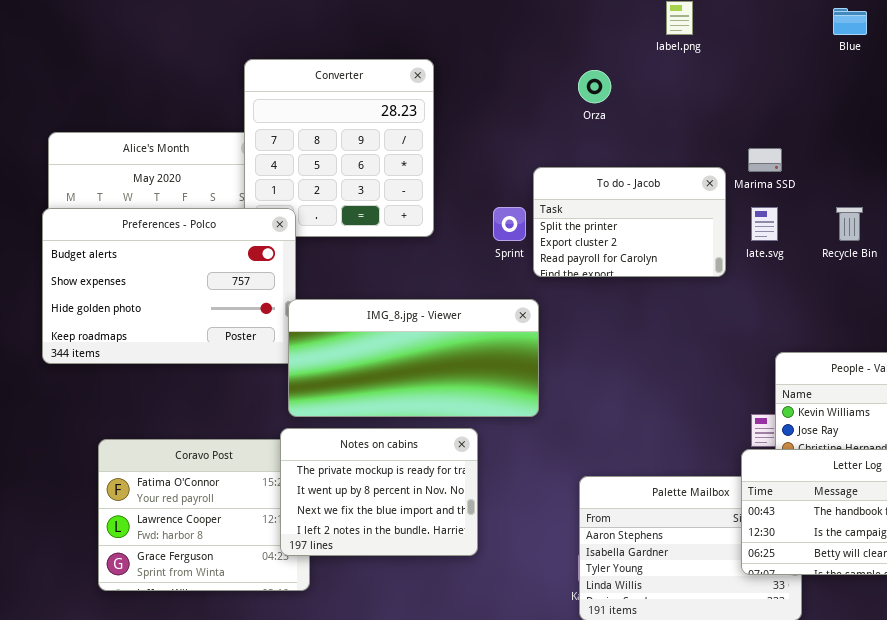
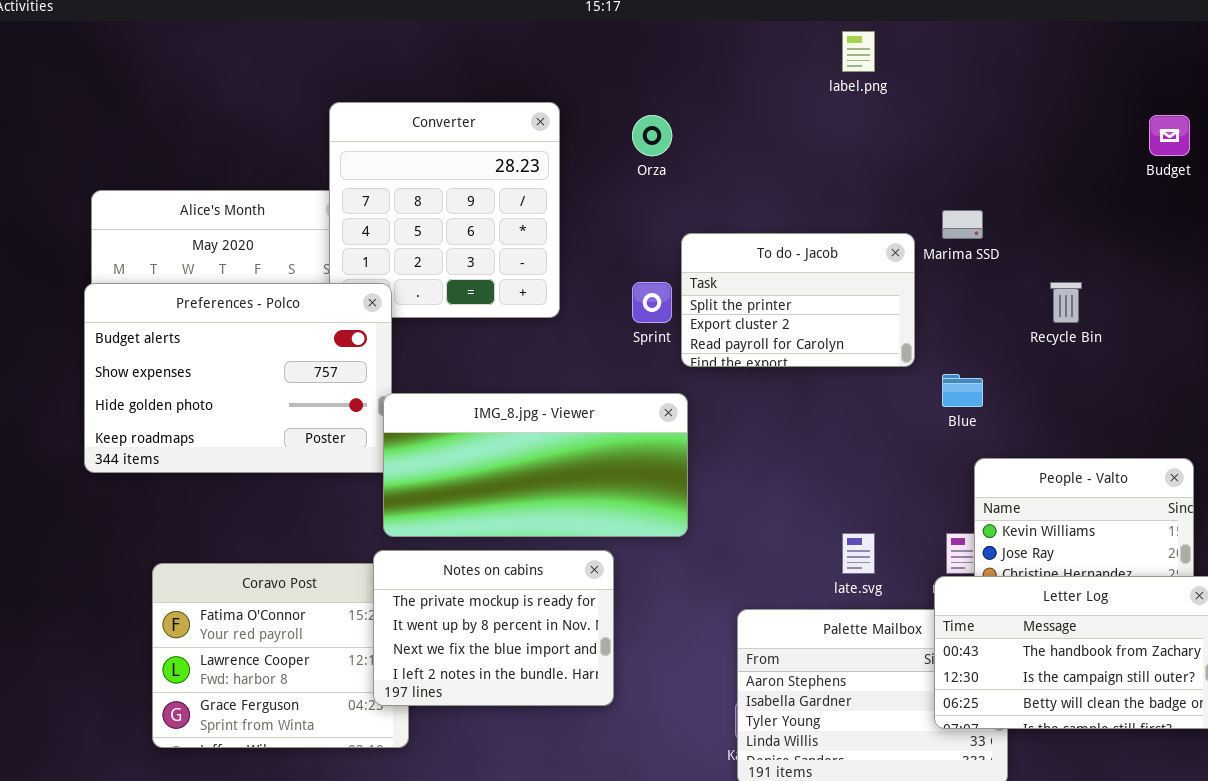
Blue: [833,8,867,35] -> [942,374,983,407], moved
Orza: [578,70,611,103] -> [632,115,672,156], moved
late.svg: [751,207,778,241] -> [842,533,875,574], moved

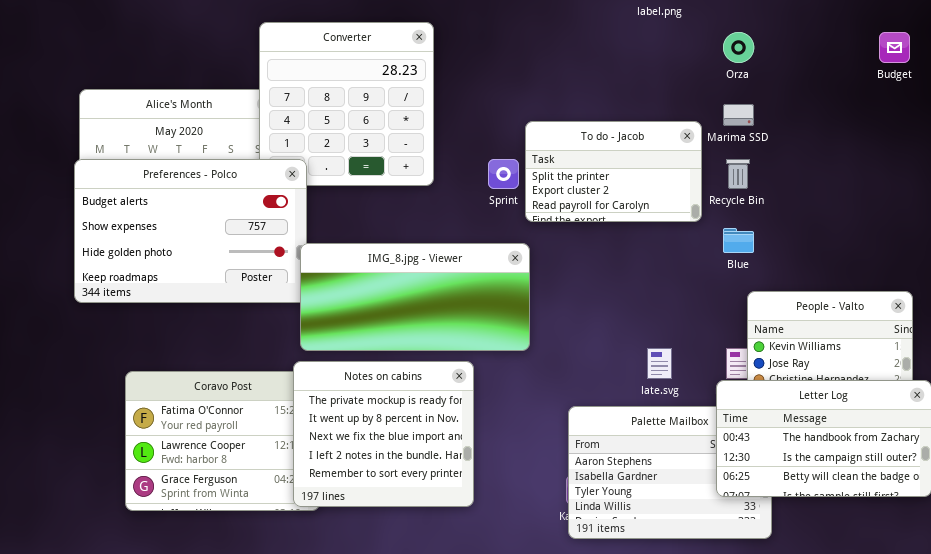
Orza: [632,115,672,156] -> [723,32,754,63], moved
Recycle Bin: [1050,282,1082,323] -> [726,159,750,189], moved
Notes on cabins: [373,550,614,706] -> [293,361,474,507], resized

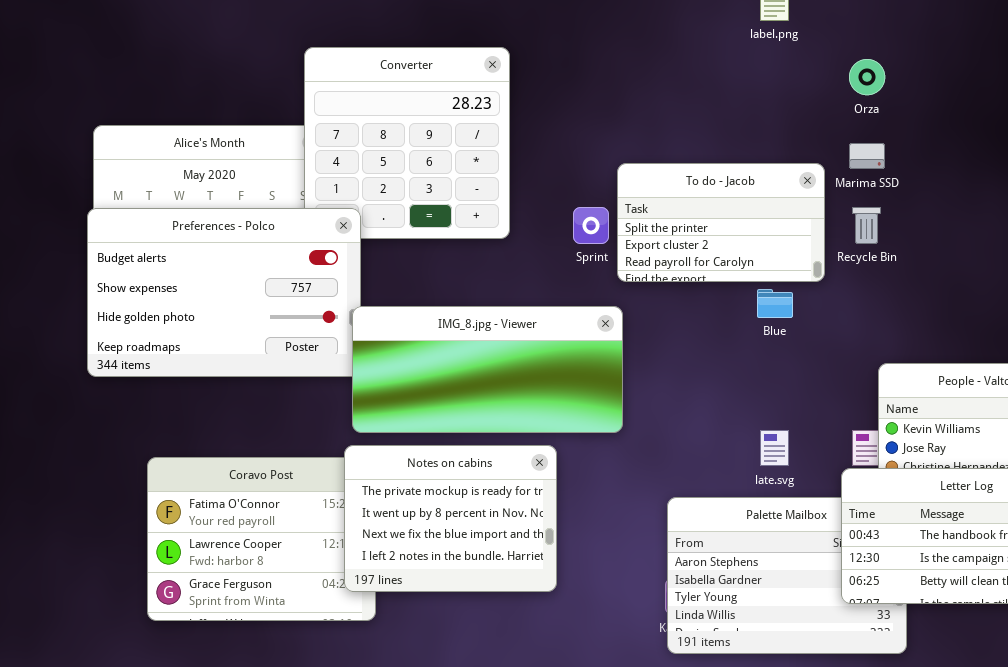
Blue: [723,228,754,253] -> [757,289,793,318], moved
Notes on cabins: [293,361,474,507] -> [344,445,557,592], resized

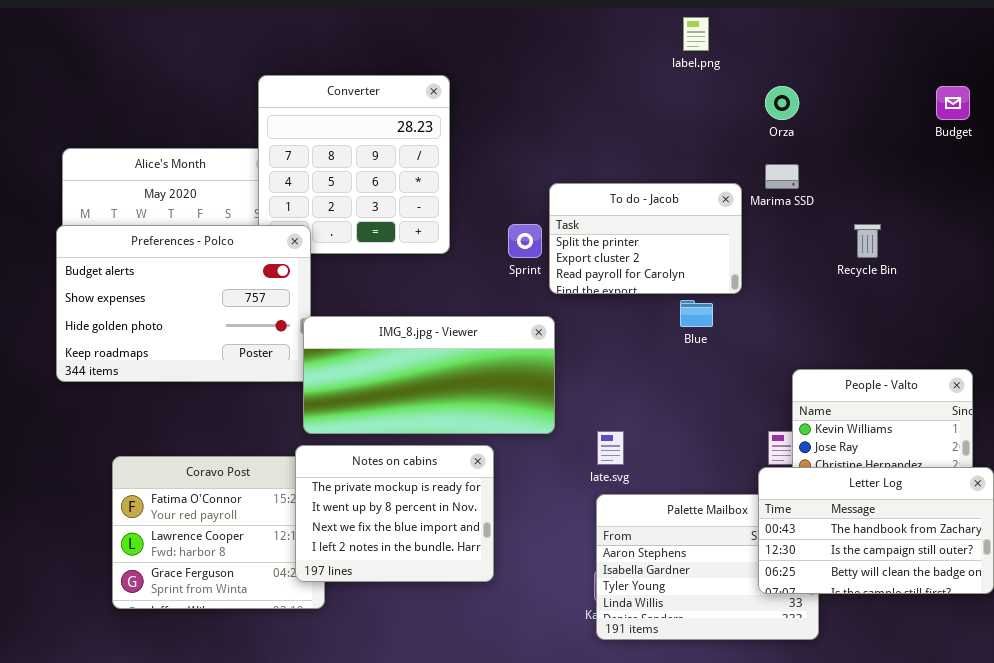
Recycle Bin: [852,207,881,244] -> [854,224,881,258], moved
late.svg: [760,430,789,466] -> [597,431,624,465], moved

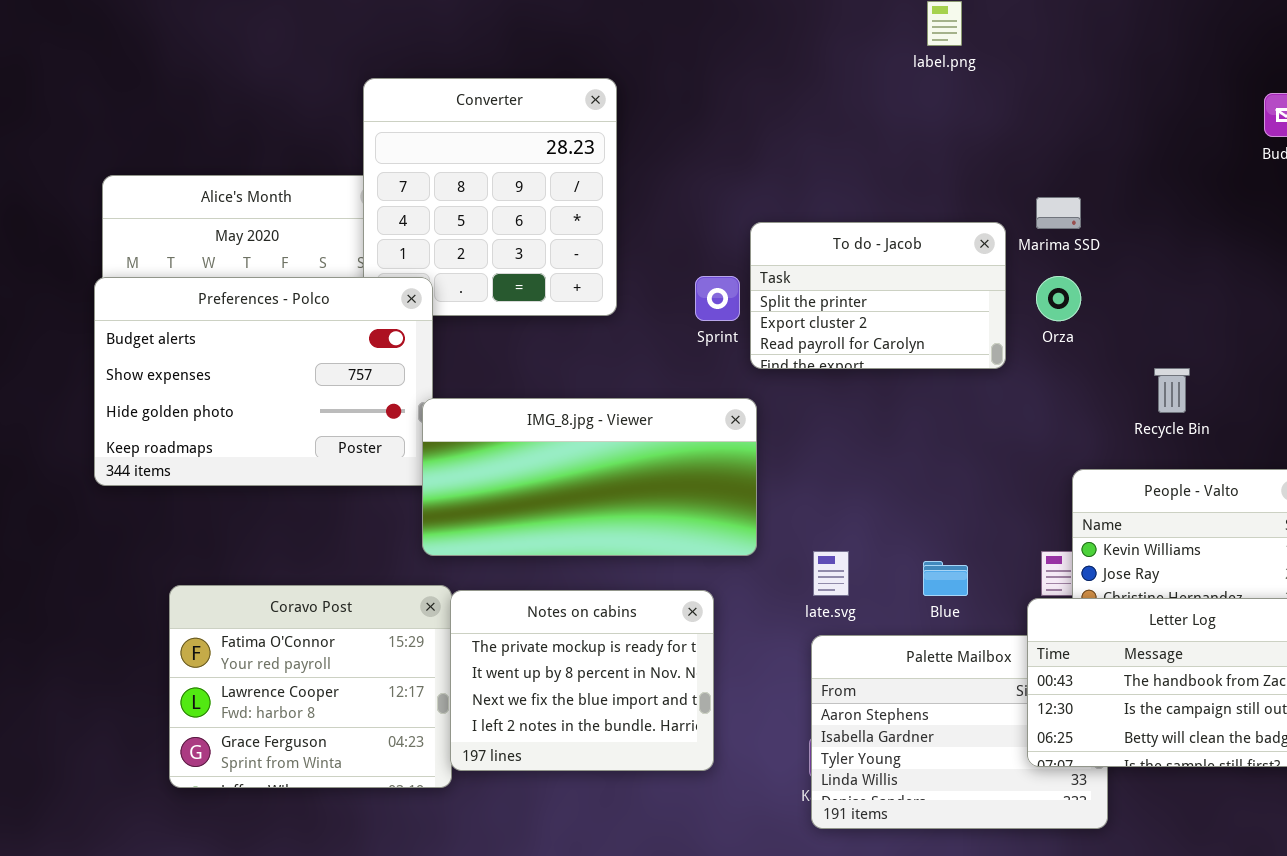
Orza: [765,86,799,120] -> [1036,276,1081,321], moved
Recycle Bin: [854,224,881,258] -> [1154,368,1190,413], moved
Blue: [680,300,713,327] -> [923,561,968,596], moved
Notes on cabins: [295,445,494,582] -> [450,590,714,771], moved

